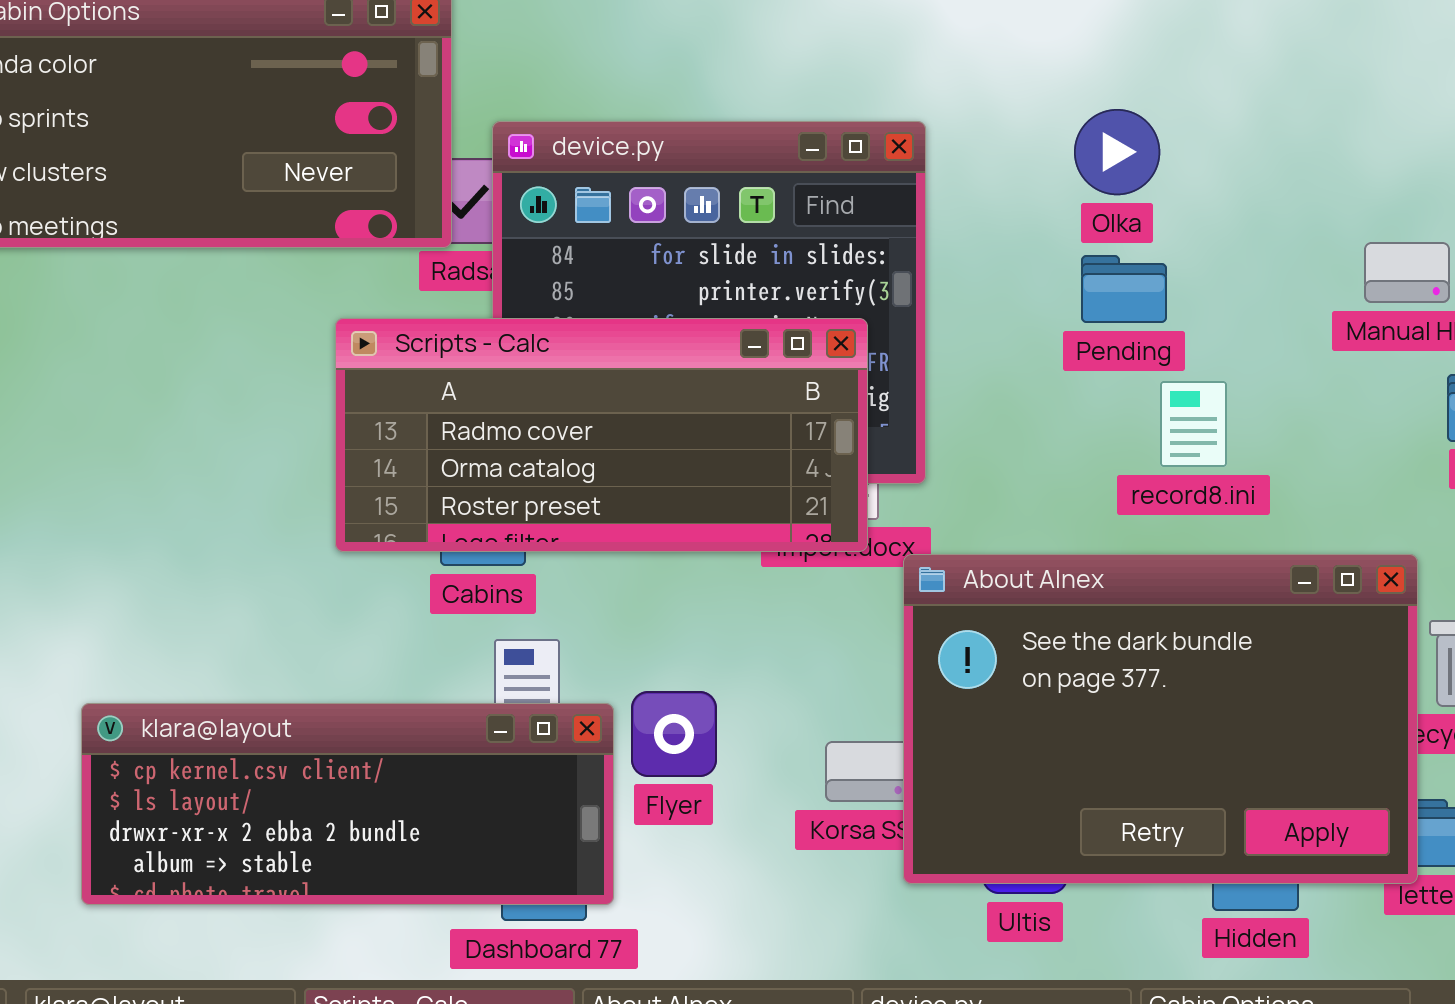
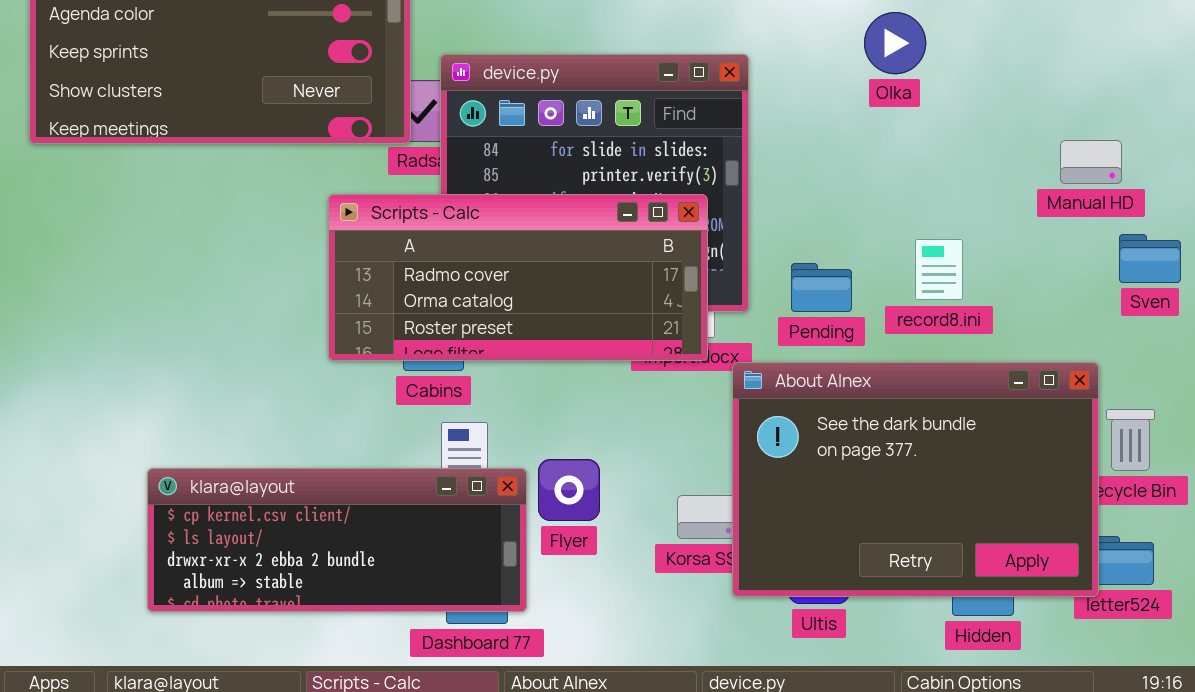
Olka: [1074,109,1160,195] -> [864,12,926,74], moved
Pending: [1081,255,1167,323] -> [791,263,852,312], moved

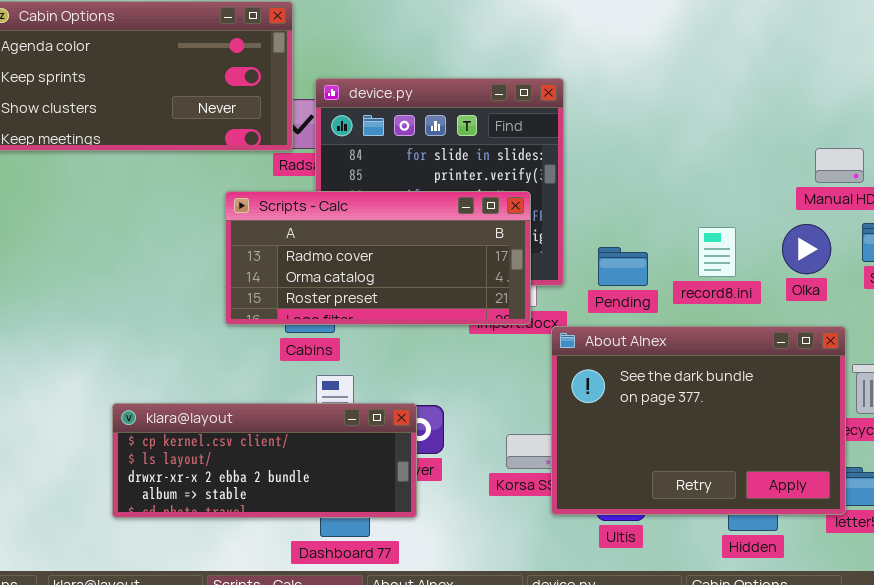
Olka: [864,12,926,74] -> [782,224,831,274], moved
klara@layout: [147,468,527,612] -> [112,403,417,518], moved

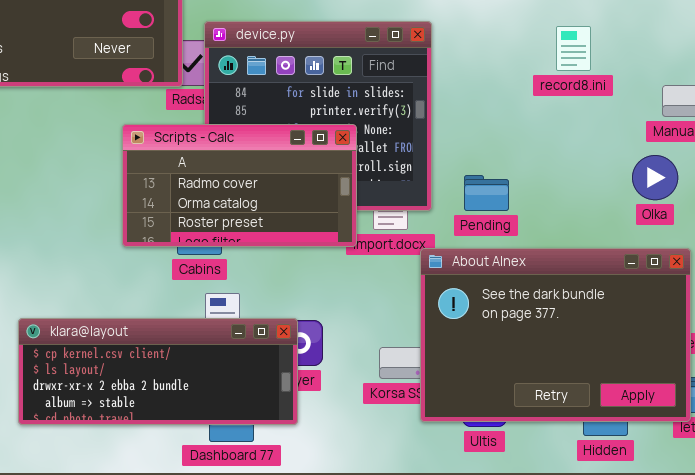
Scripts - Calc: [225,191,531,325] -> [122,124,357,247], resized
record8.ini: [698,227,736,277] -> [556,26,591,71], moved

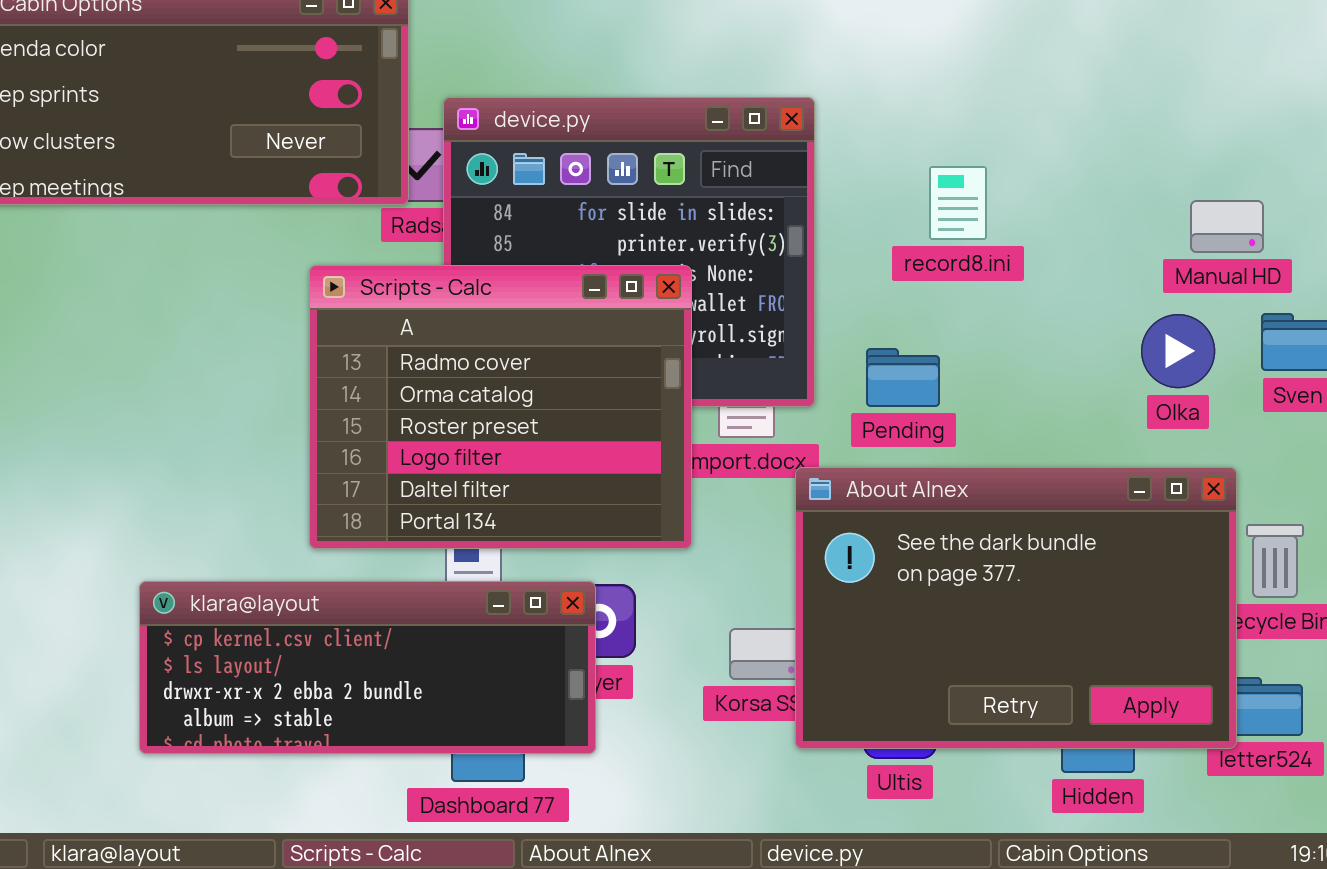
record8.ini: [556,26,591,71] -> [929,166,987,240], moved
Scripts - Calc: [122,124,357,247] -> [309,265,692,549], resized

